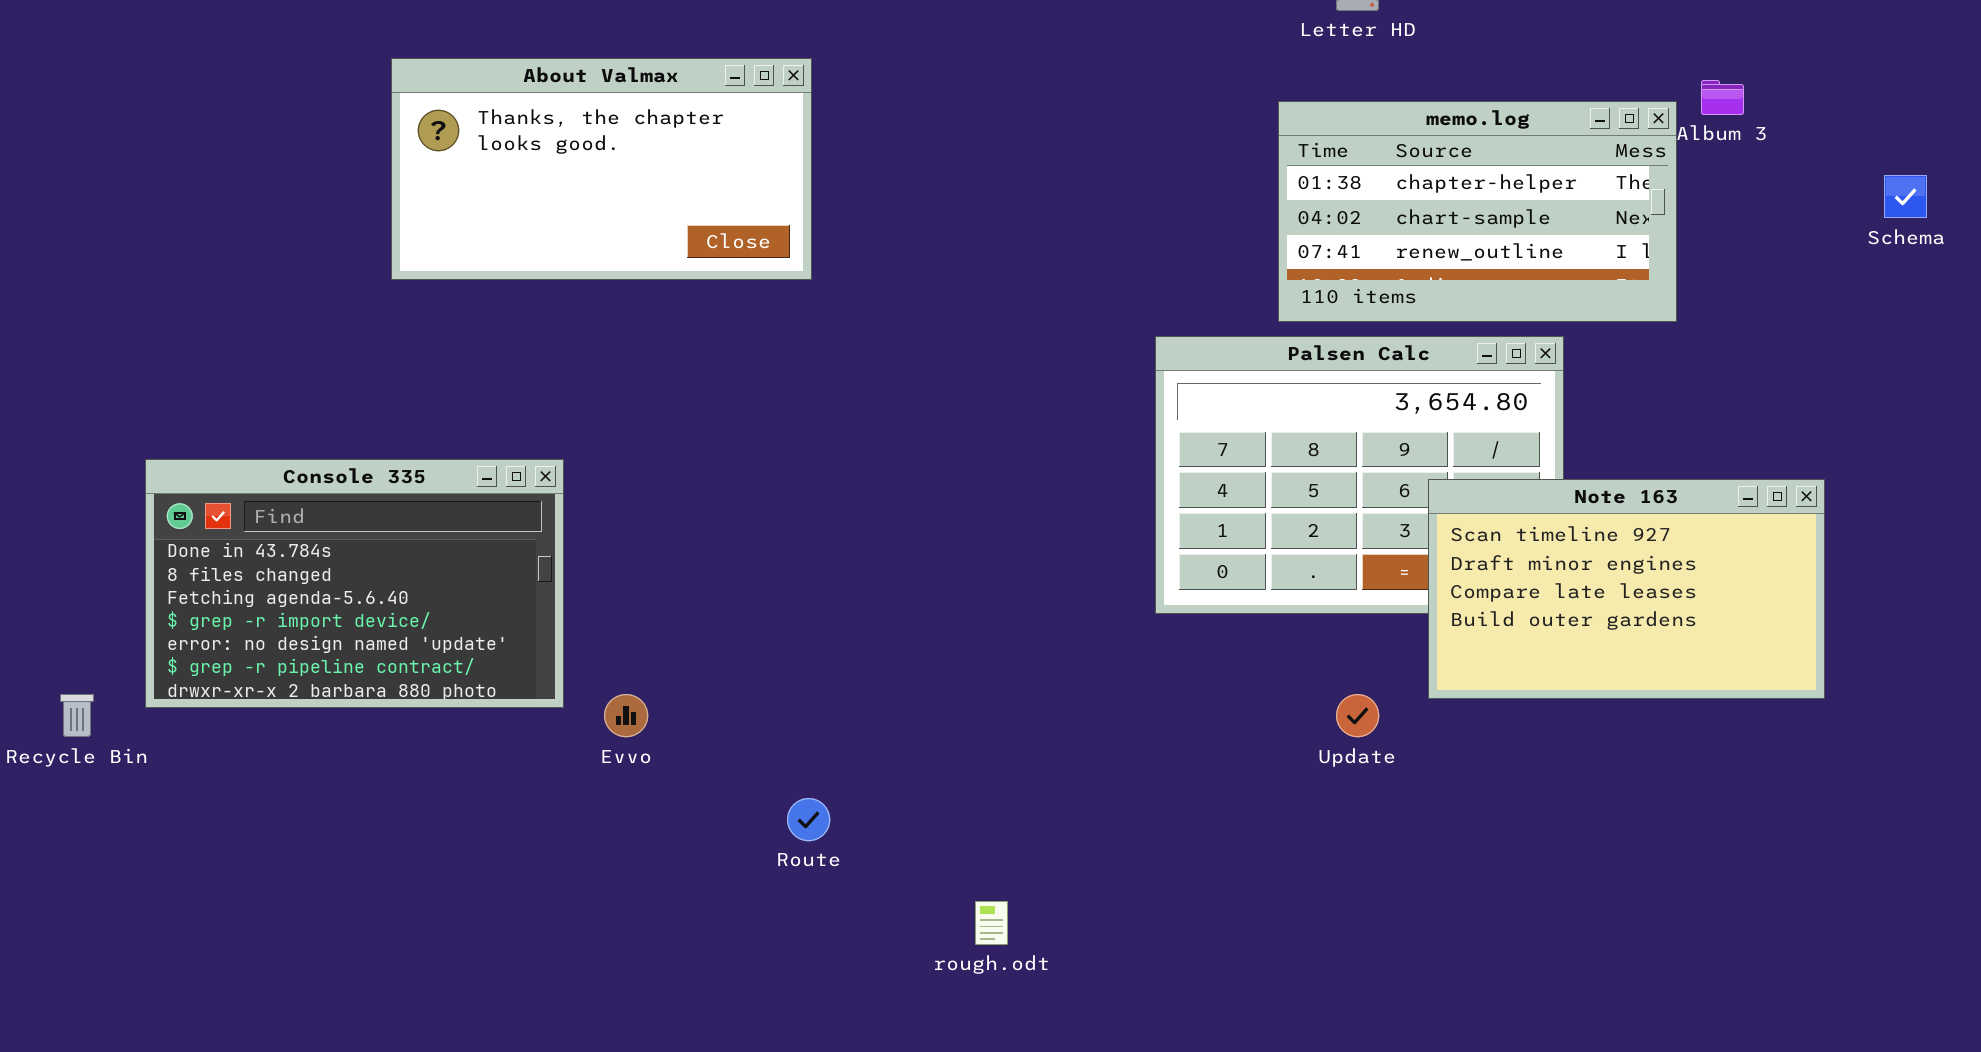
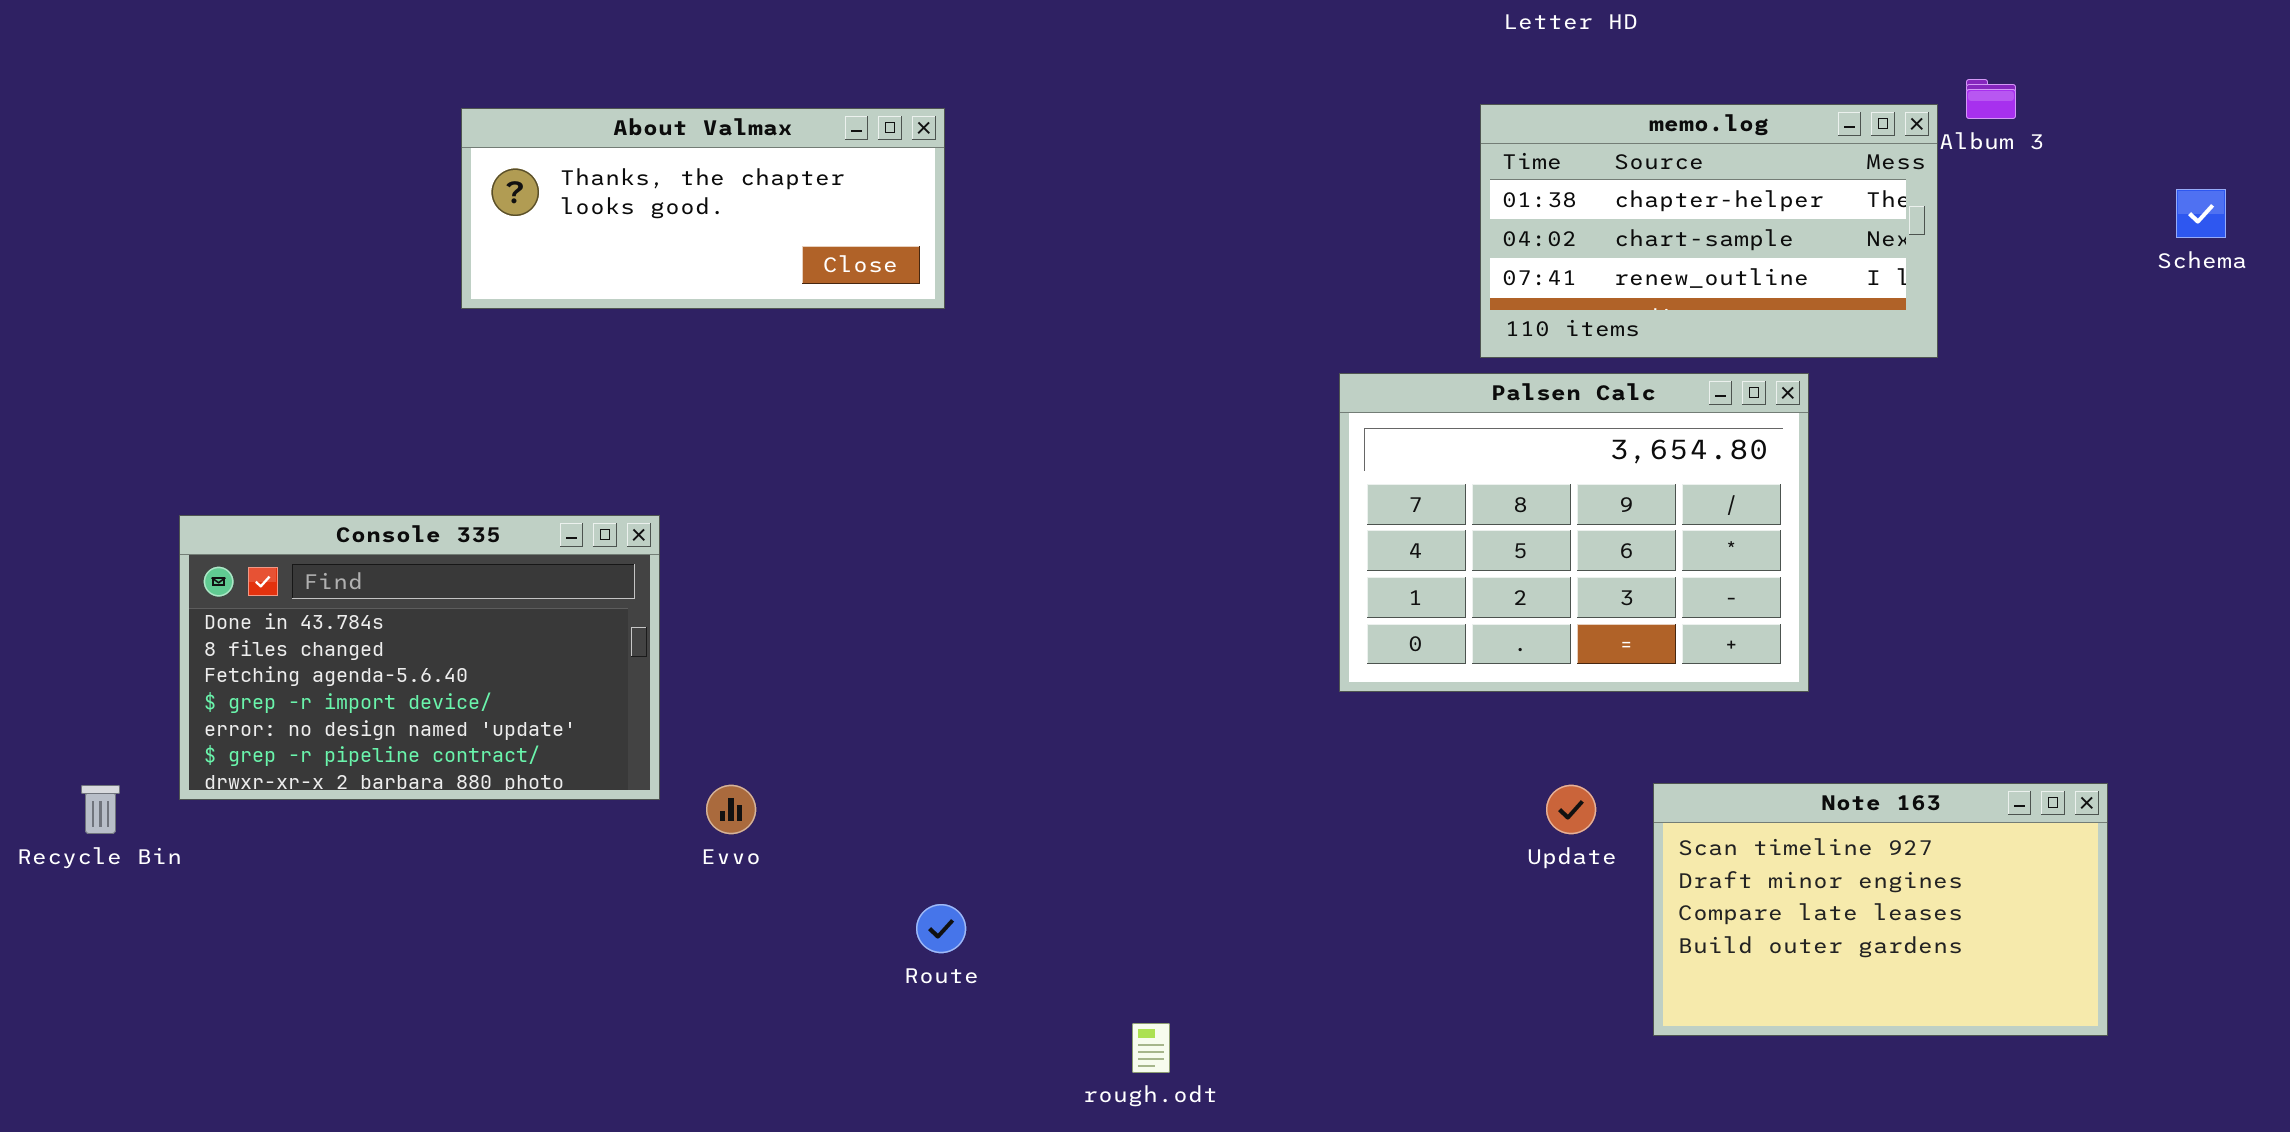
About Valmax: [391,58,812,280] -> [461,108,945,309], resized
Note 163: [1428,479,1825,699] -> [1653,783,2108,1036], moved

